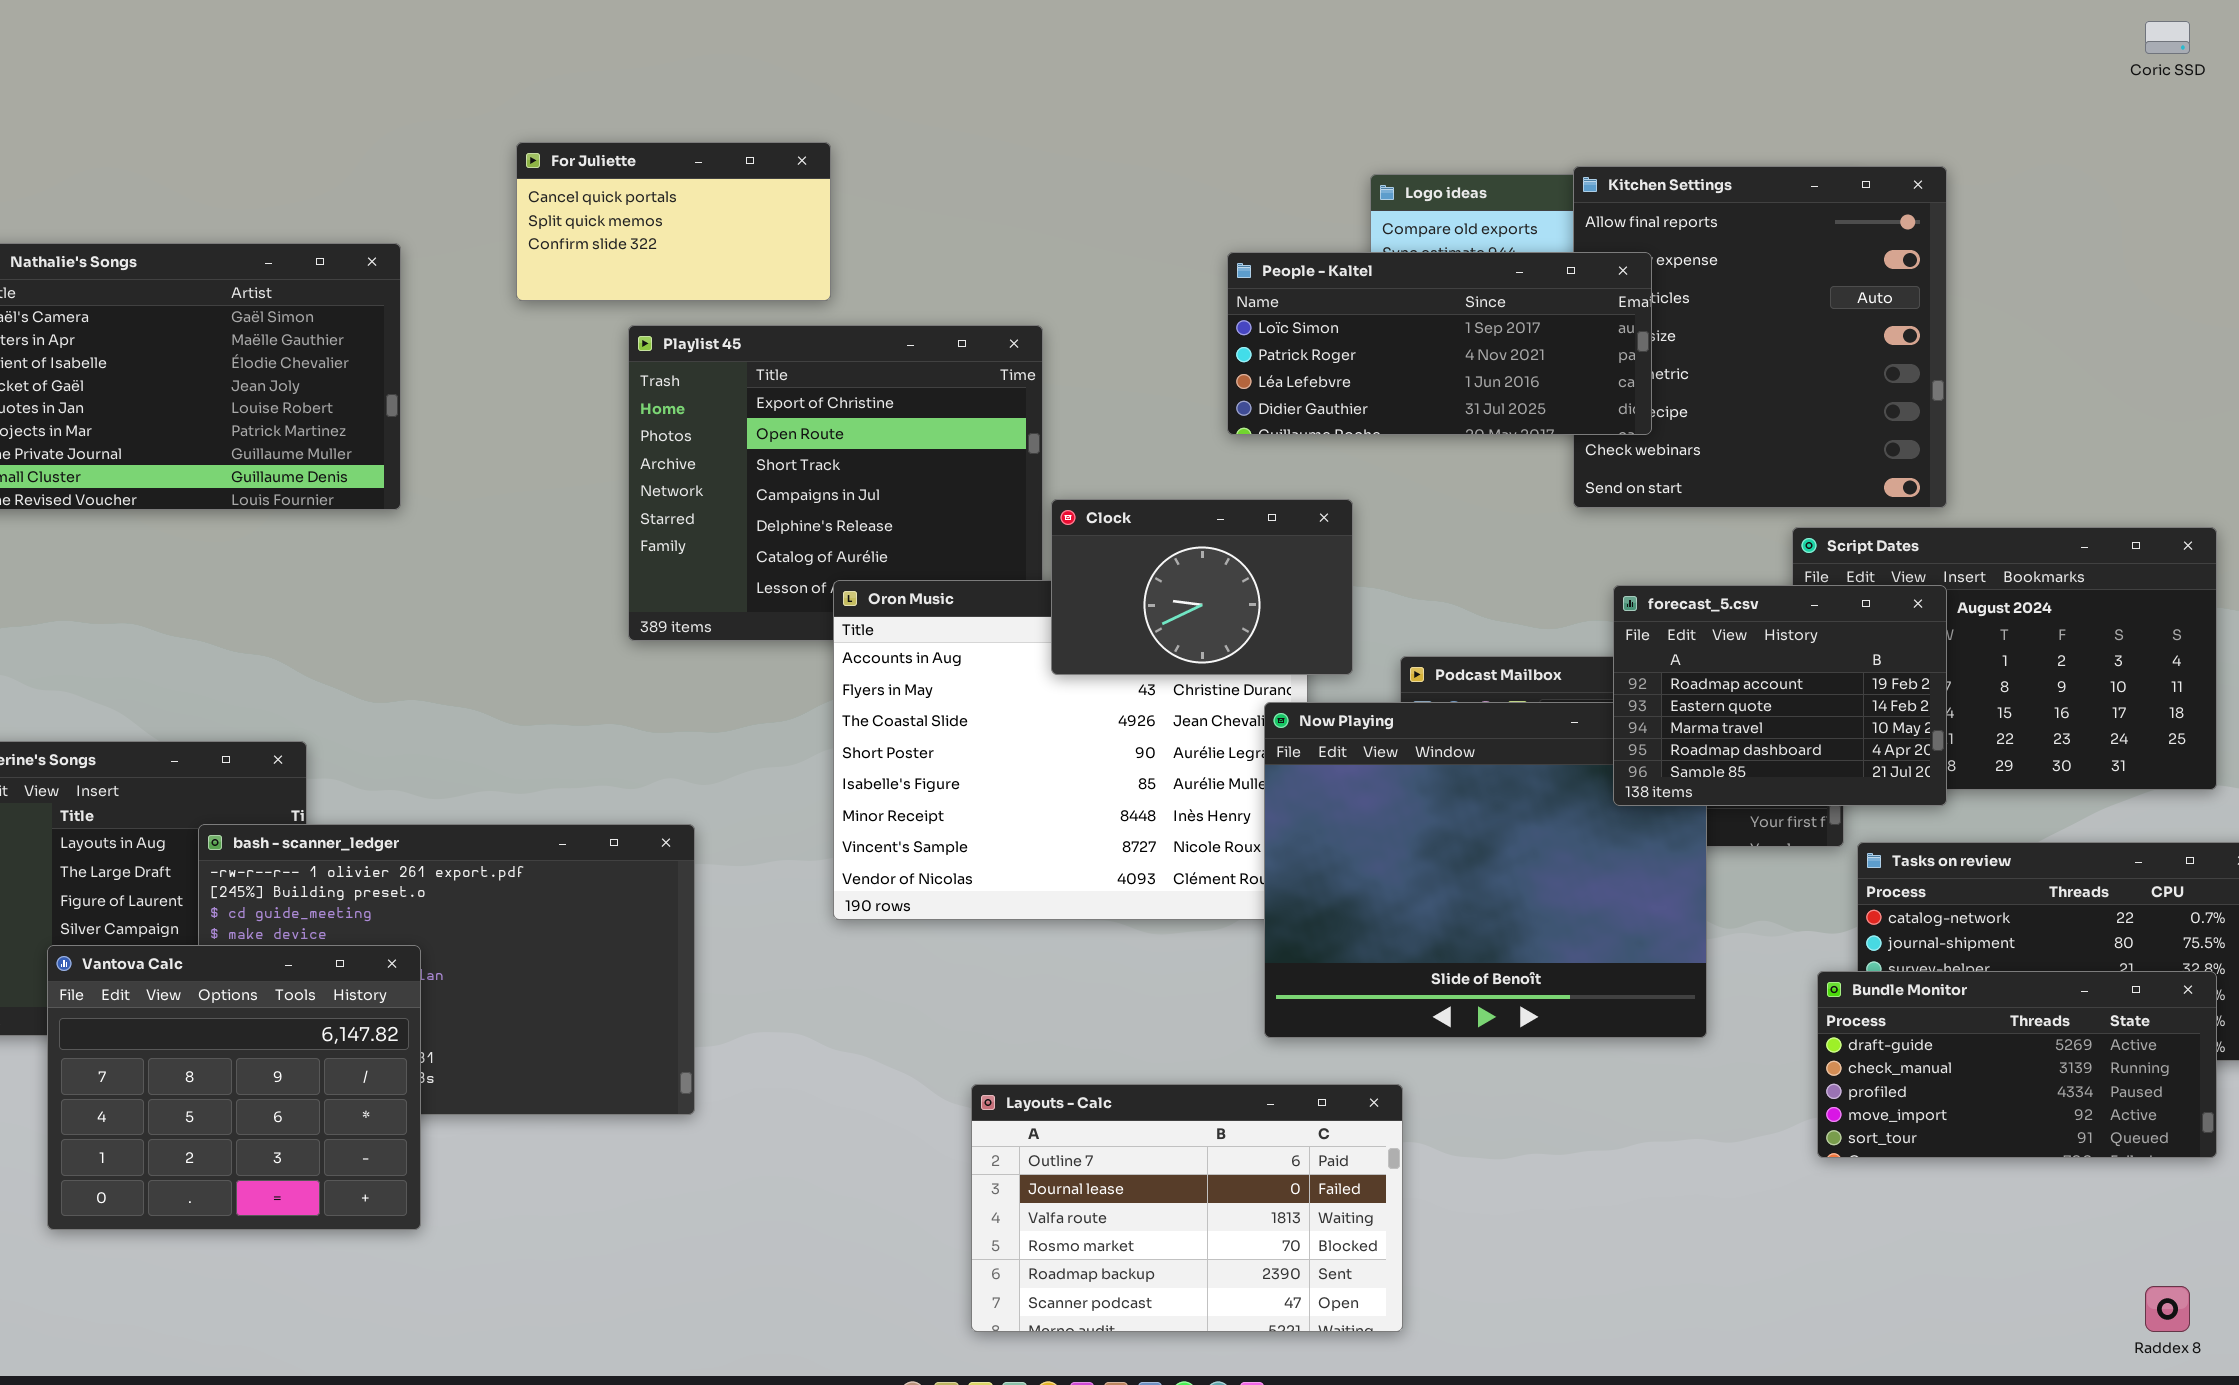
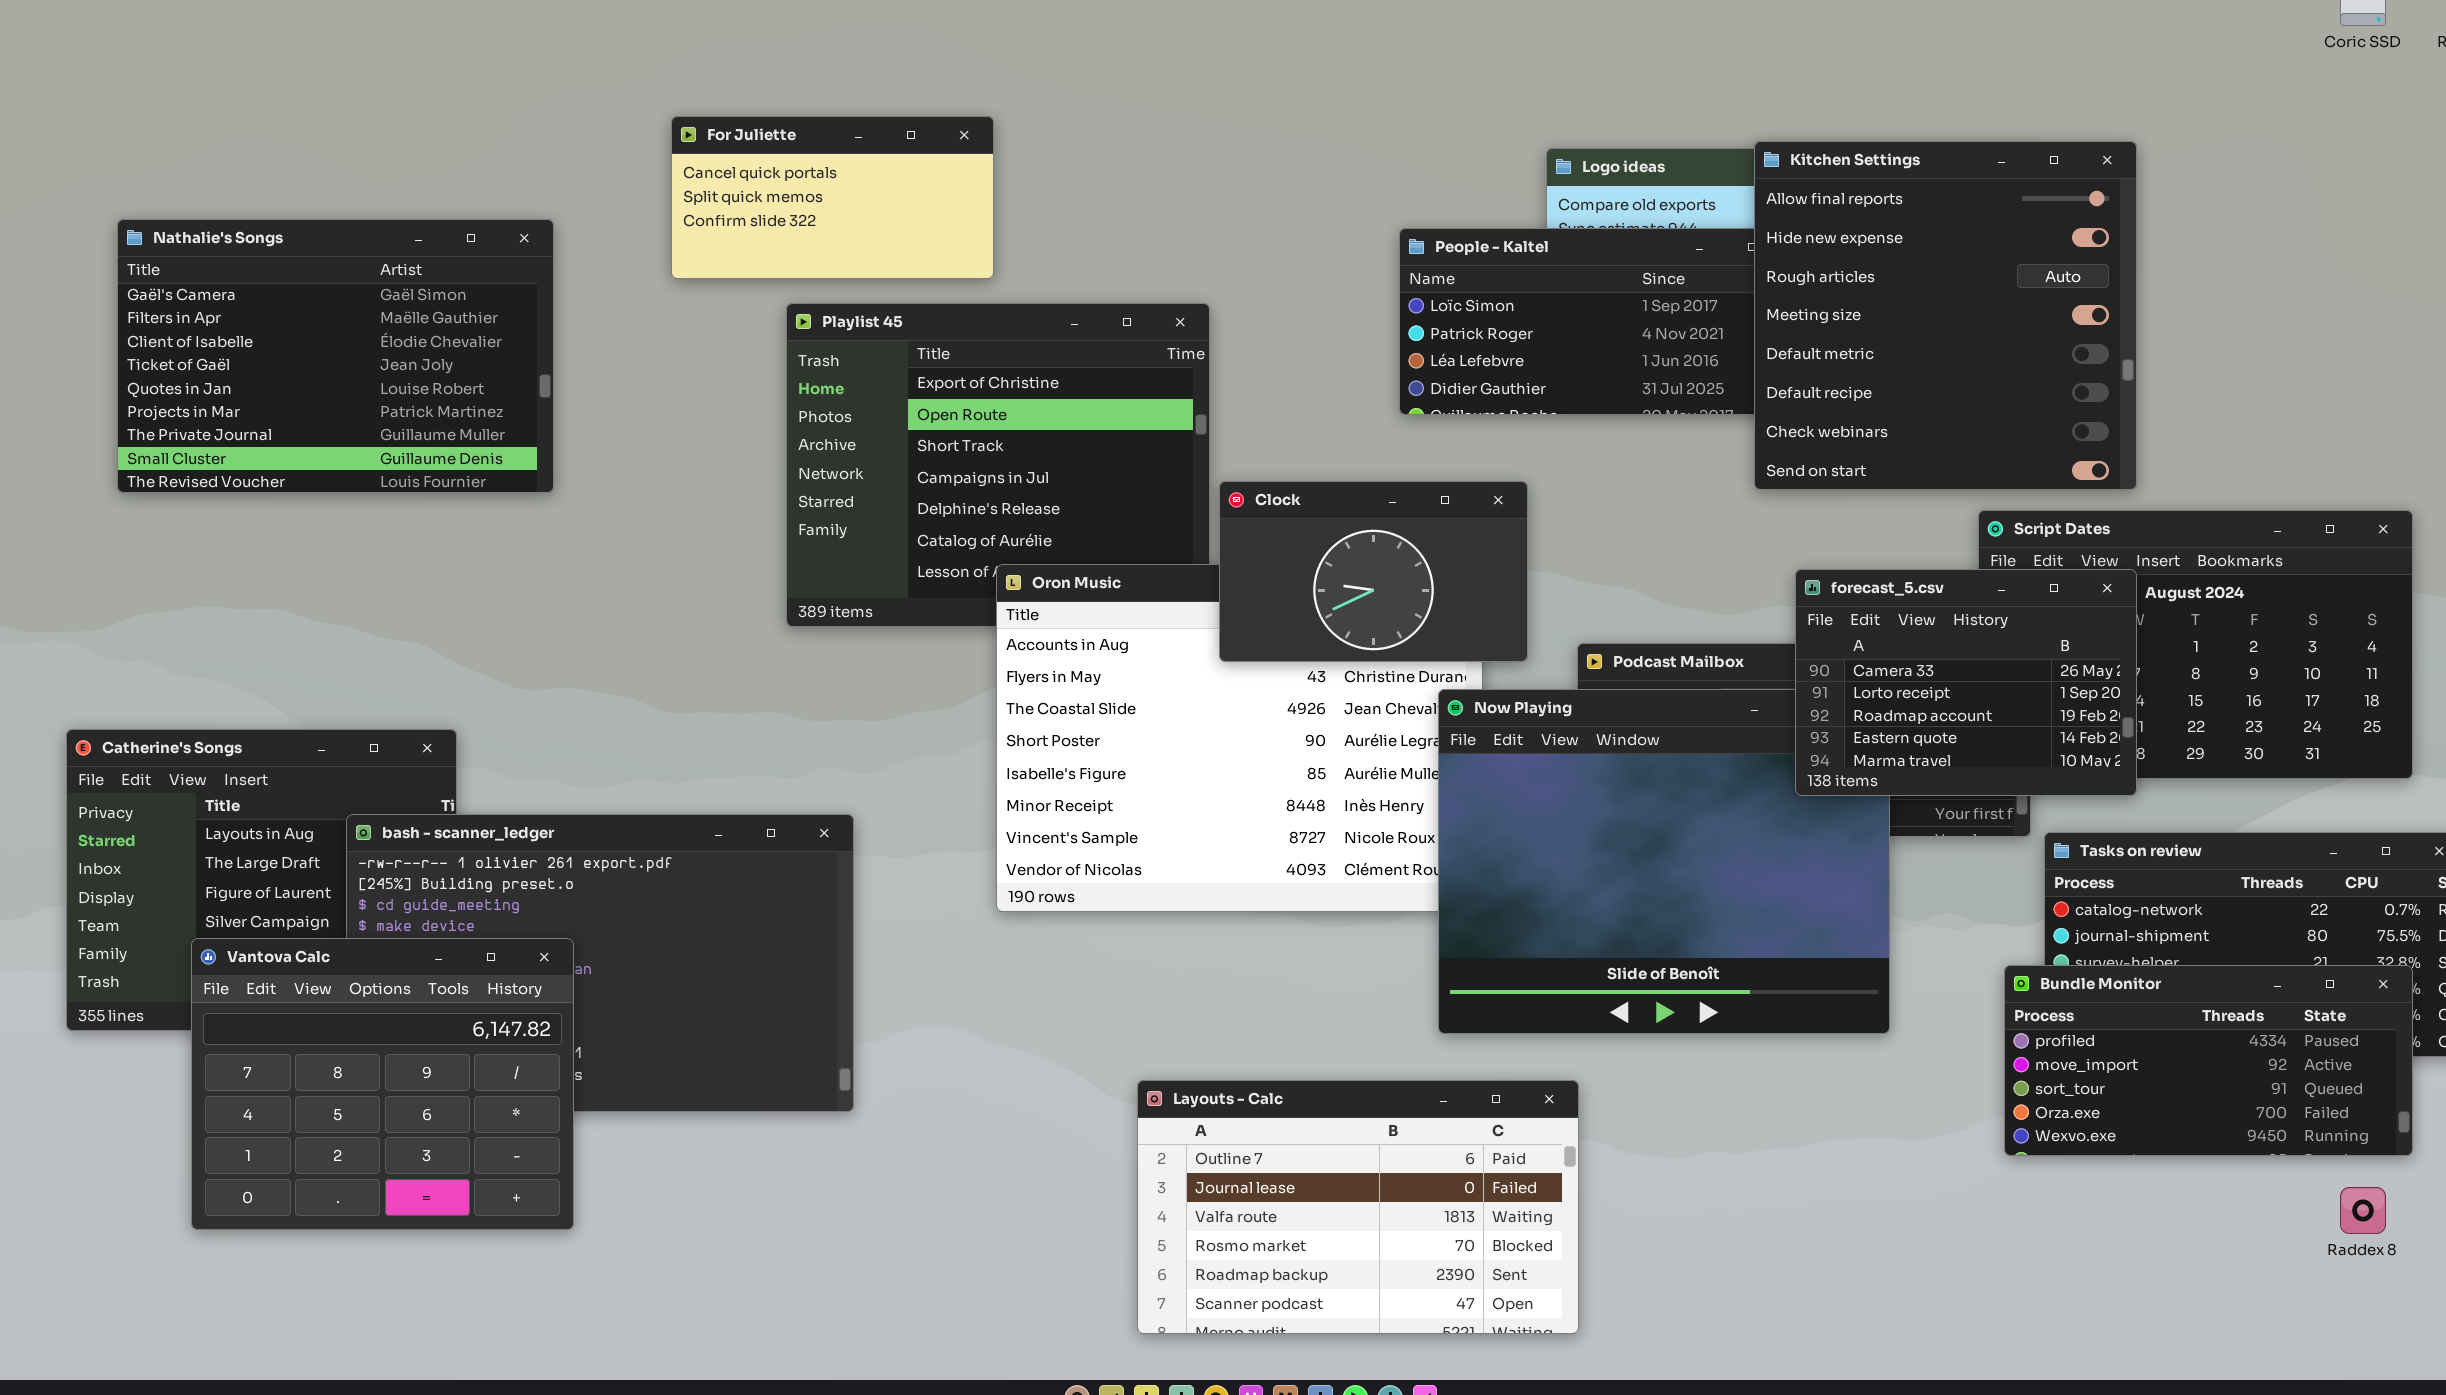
Kitchen Settings: [1573,166,1947,508] -> [1754,141,2137,490], raised
forecast_5.csv: [1613,585,1947,806] -> [1795,569,2137,796], scrolled up 2 rows
Bundle Monitor: [1817,971,2217,1158] -> [2004,965,2413,1156], scrolled down 2 rows
Raddex 8: [2145,1286,2190,1332] -> [2340,1187,2386,1234], moved

